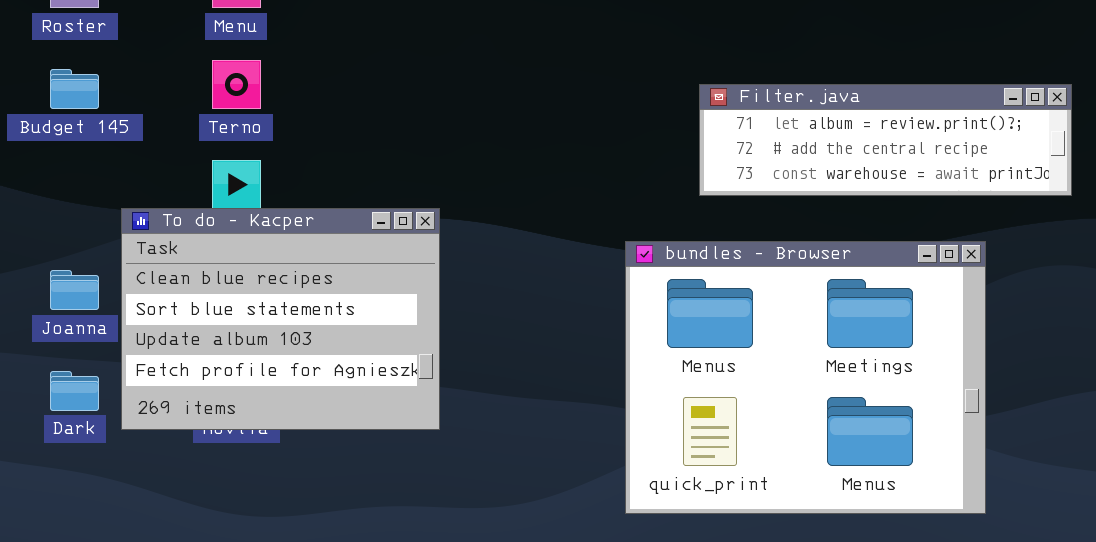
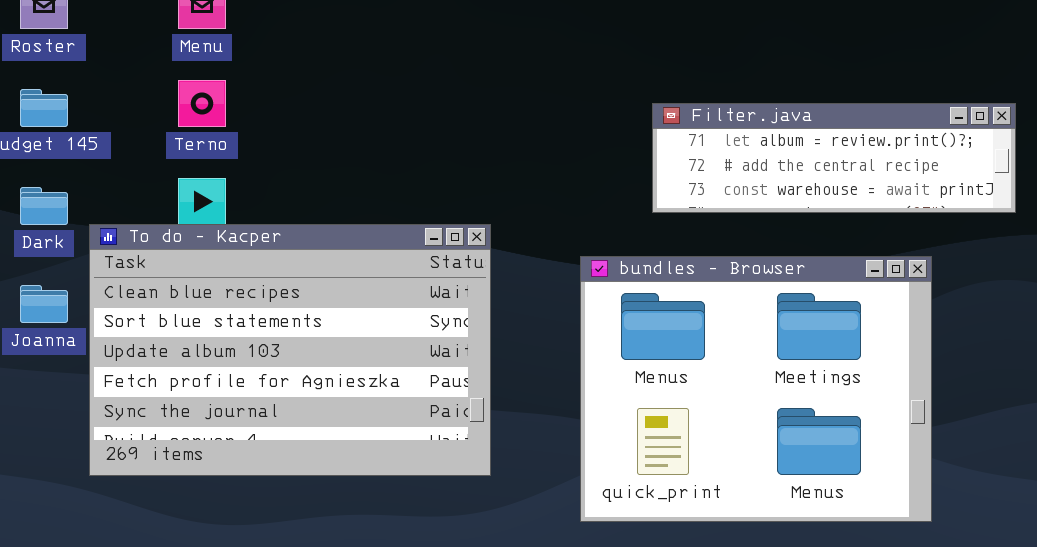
To do - Kacper: [121,208,440,430] -> [89,224,491,476], resized
Dark: [50,371,99,411] -> [20,187,68,225], moved

